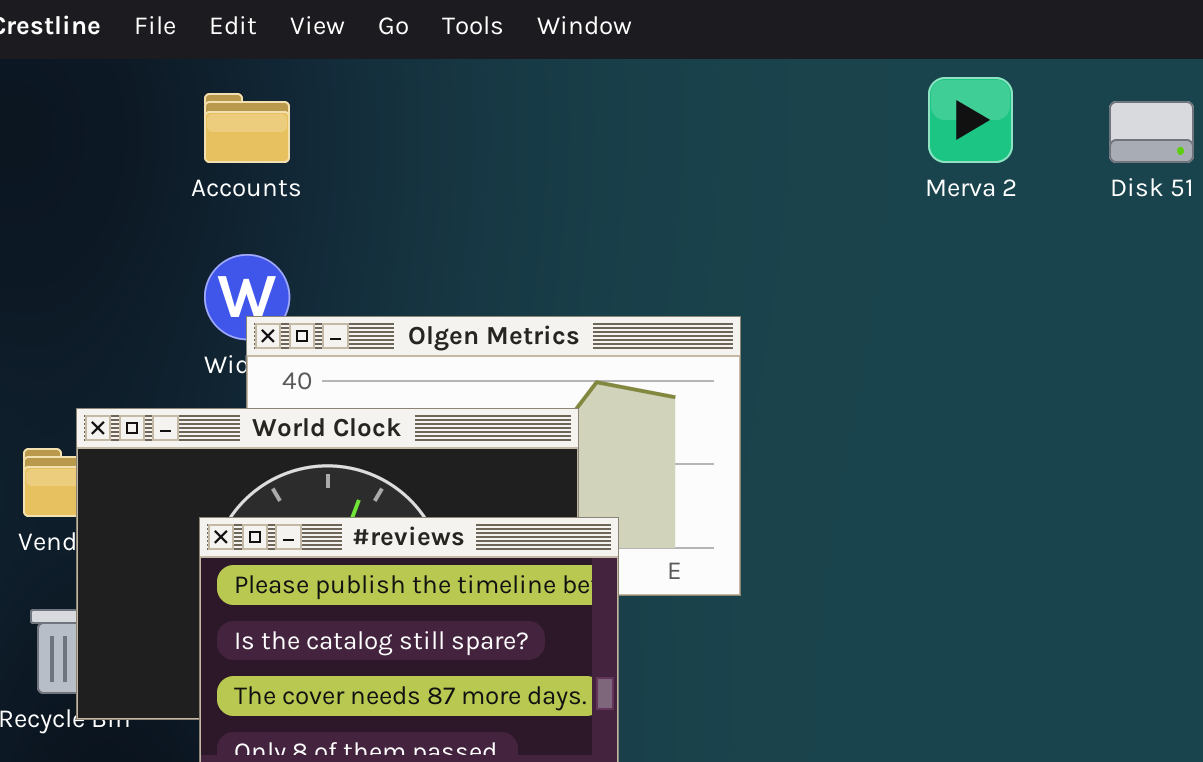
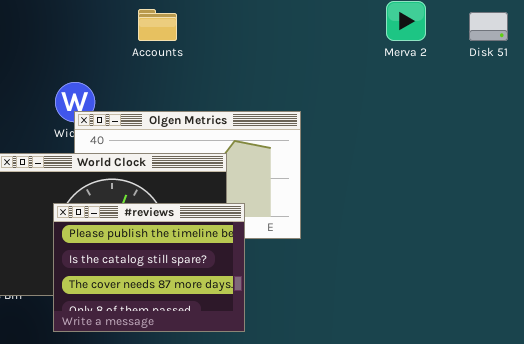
Accounts: [204,93,290,163] -> [138,9,177,41], moved

